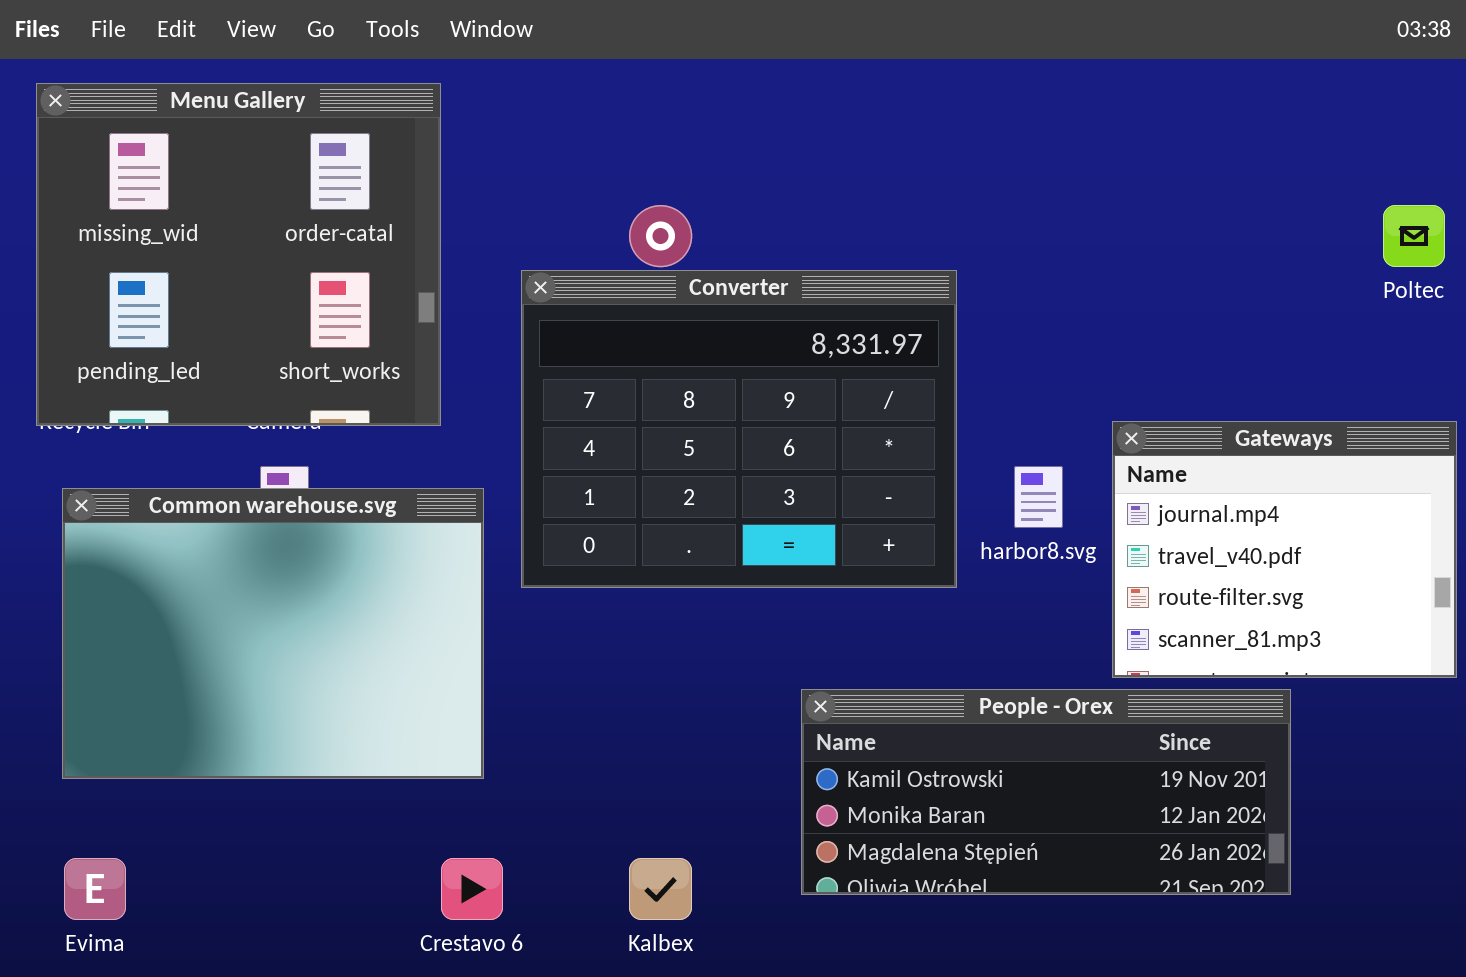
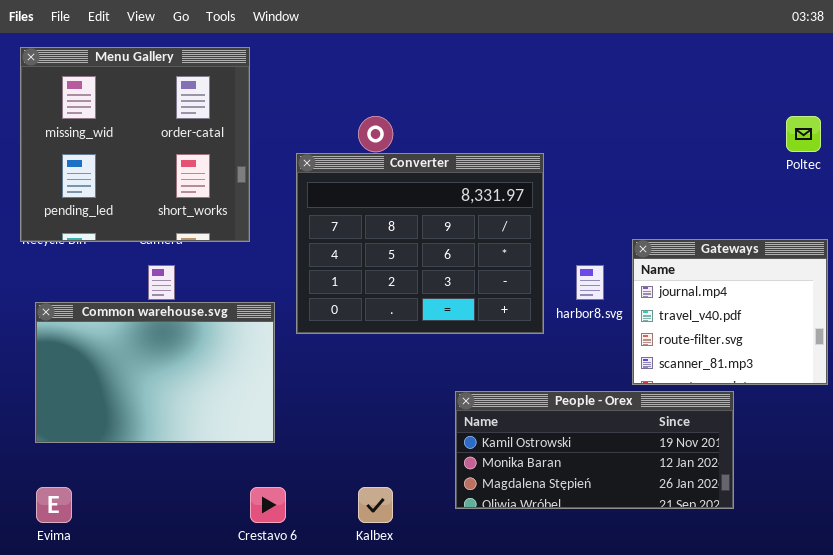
Common warehouse.svg: [62,488,484,779] -> [35,302,275,443], resized

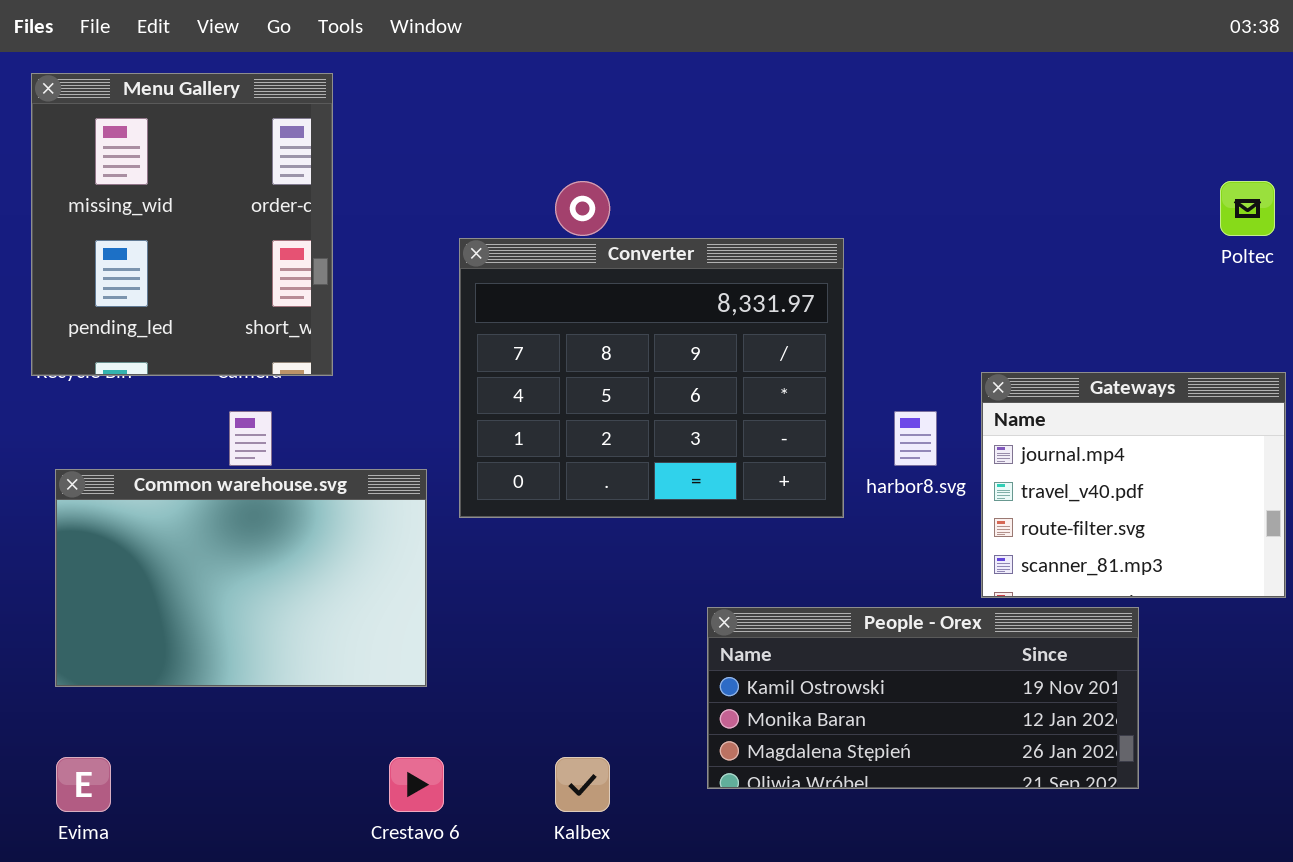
Menu Gallery: [20,47,250,242] -> [31,73,333,376], resized

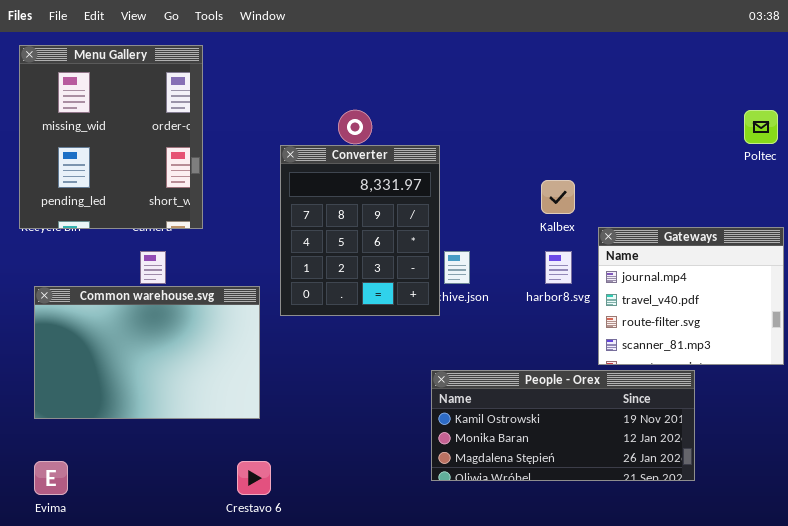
Converter: [459,238,844,518] -> [280,145,440,316], resized
Kalbex: [555,757,610,812] -> [541,180,575,214], moved

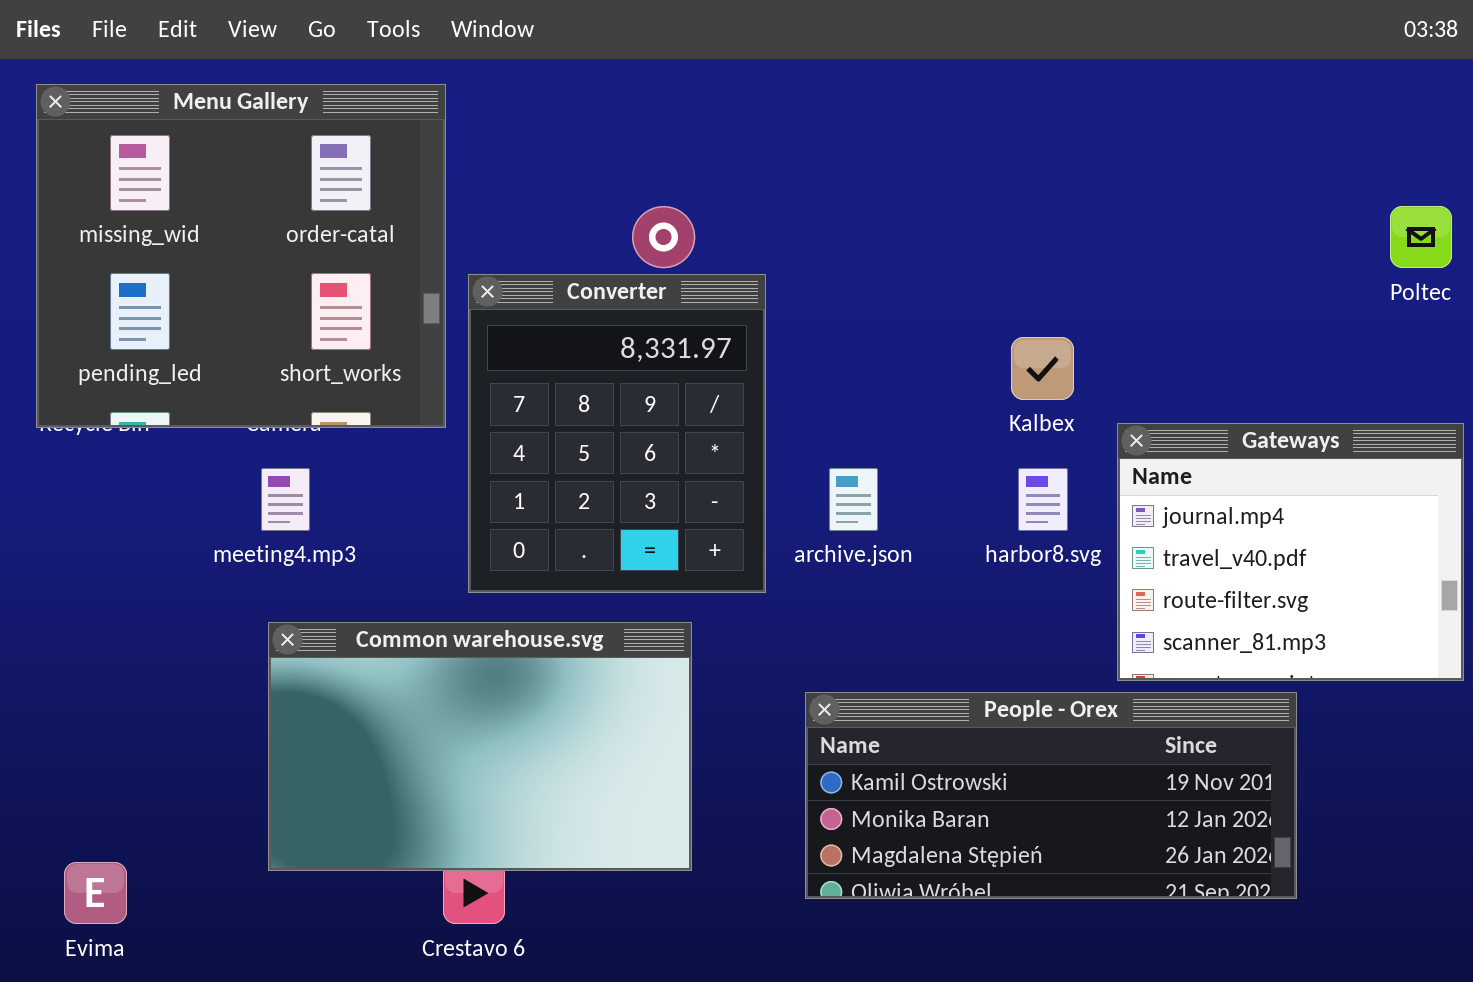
Menu Gallery: [19,45,203,229] -> [36,84,446,428], resized
Converter: [280,145,440,316] -> [468,274,766,593], moved
Common warehouse.svg: [34,286,260,419] -> [268,622,692,871], moved

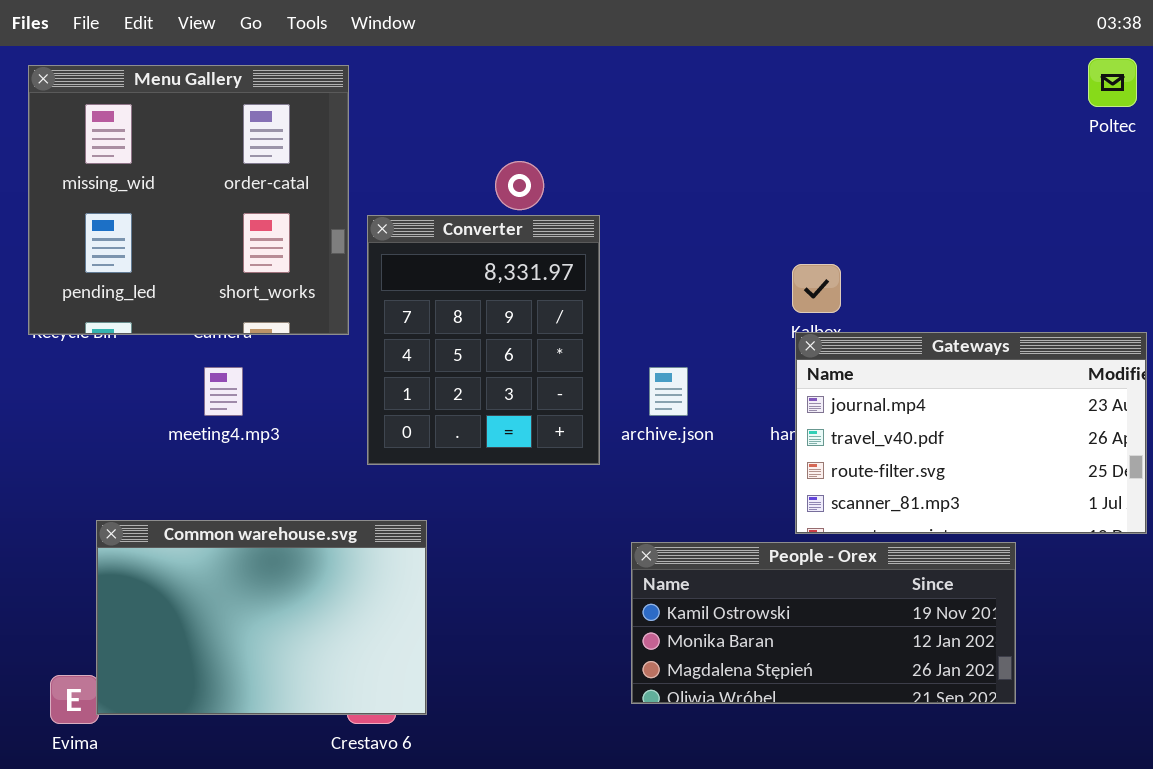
Poltec: [1390,206,1452,268] -> [1088,58,1137,107], moved
Gateways: [1117,423,1464,681] -> [795,332,1147,534], resized
Common warehouse.svg: [268,622,692,871] -> [96,520,427,715], moved

